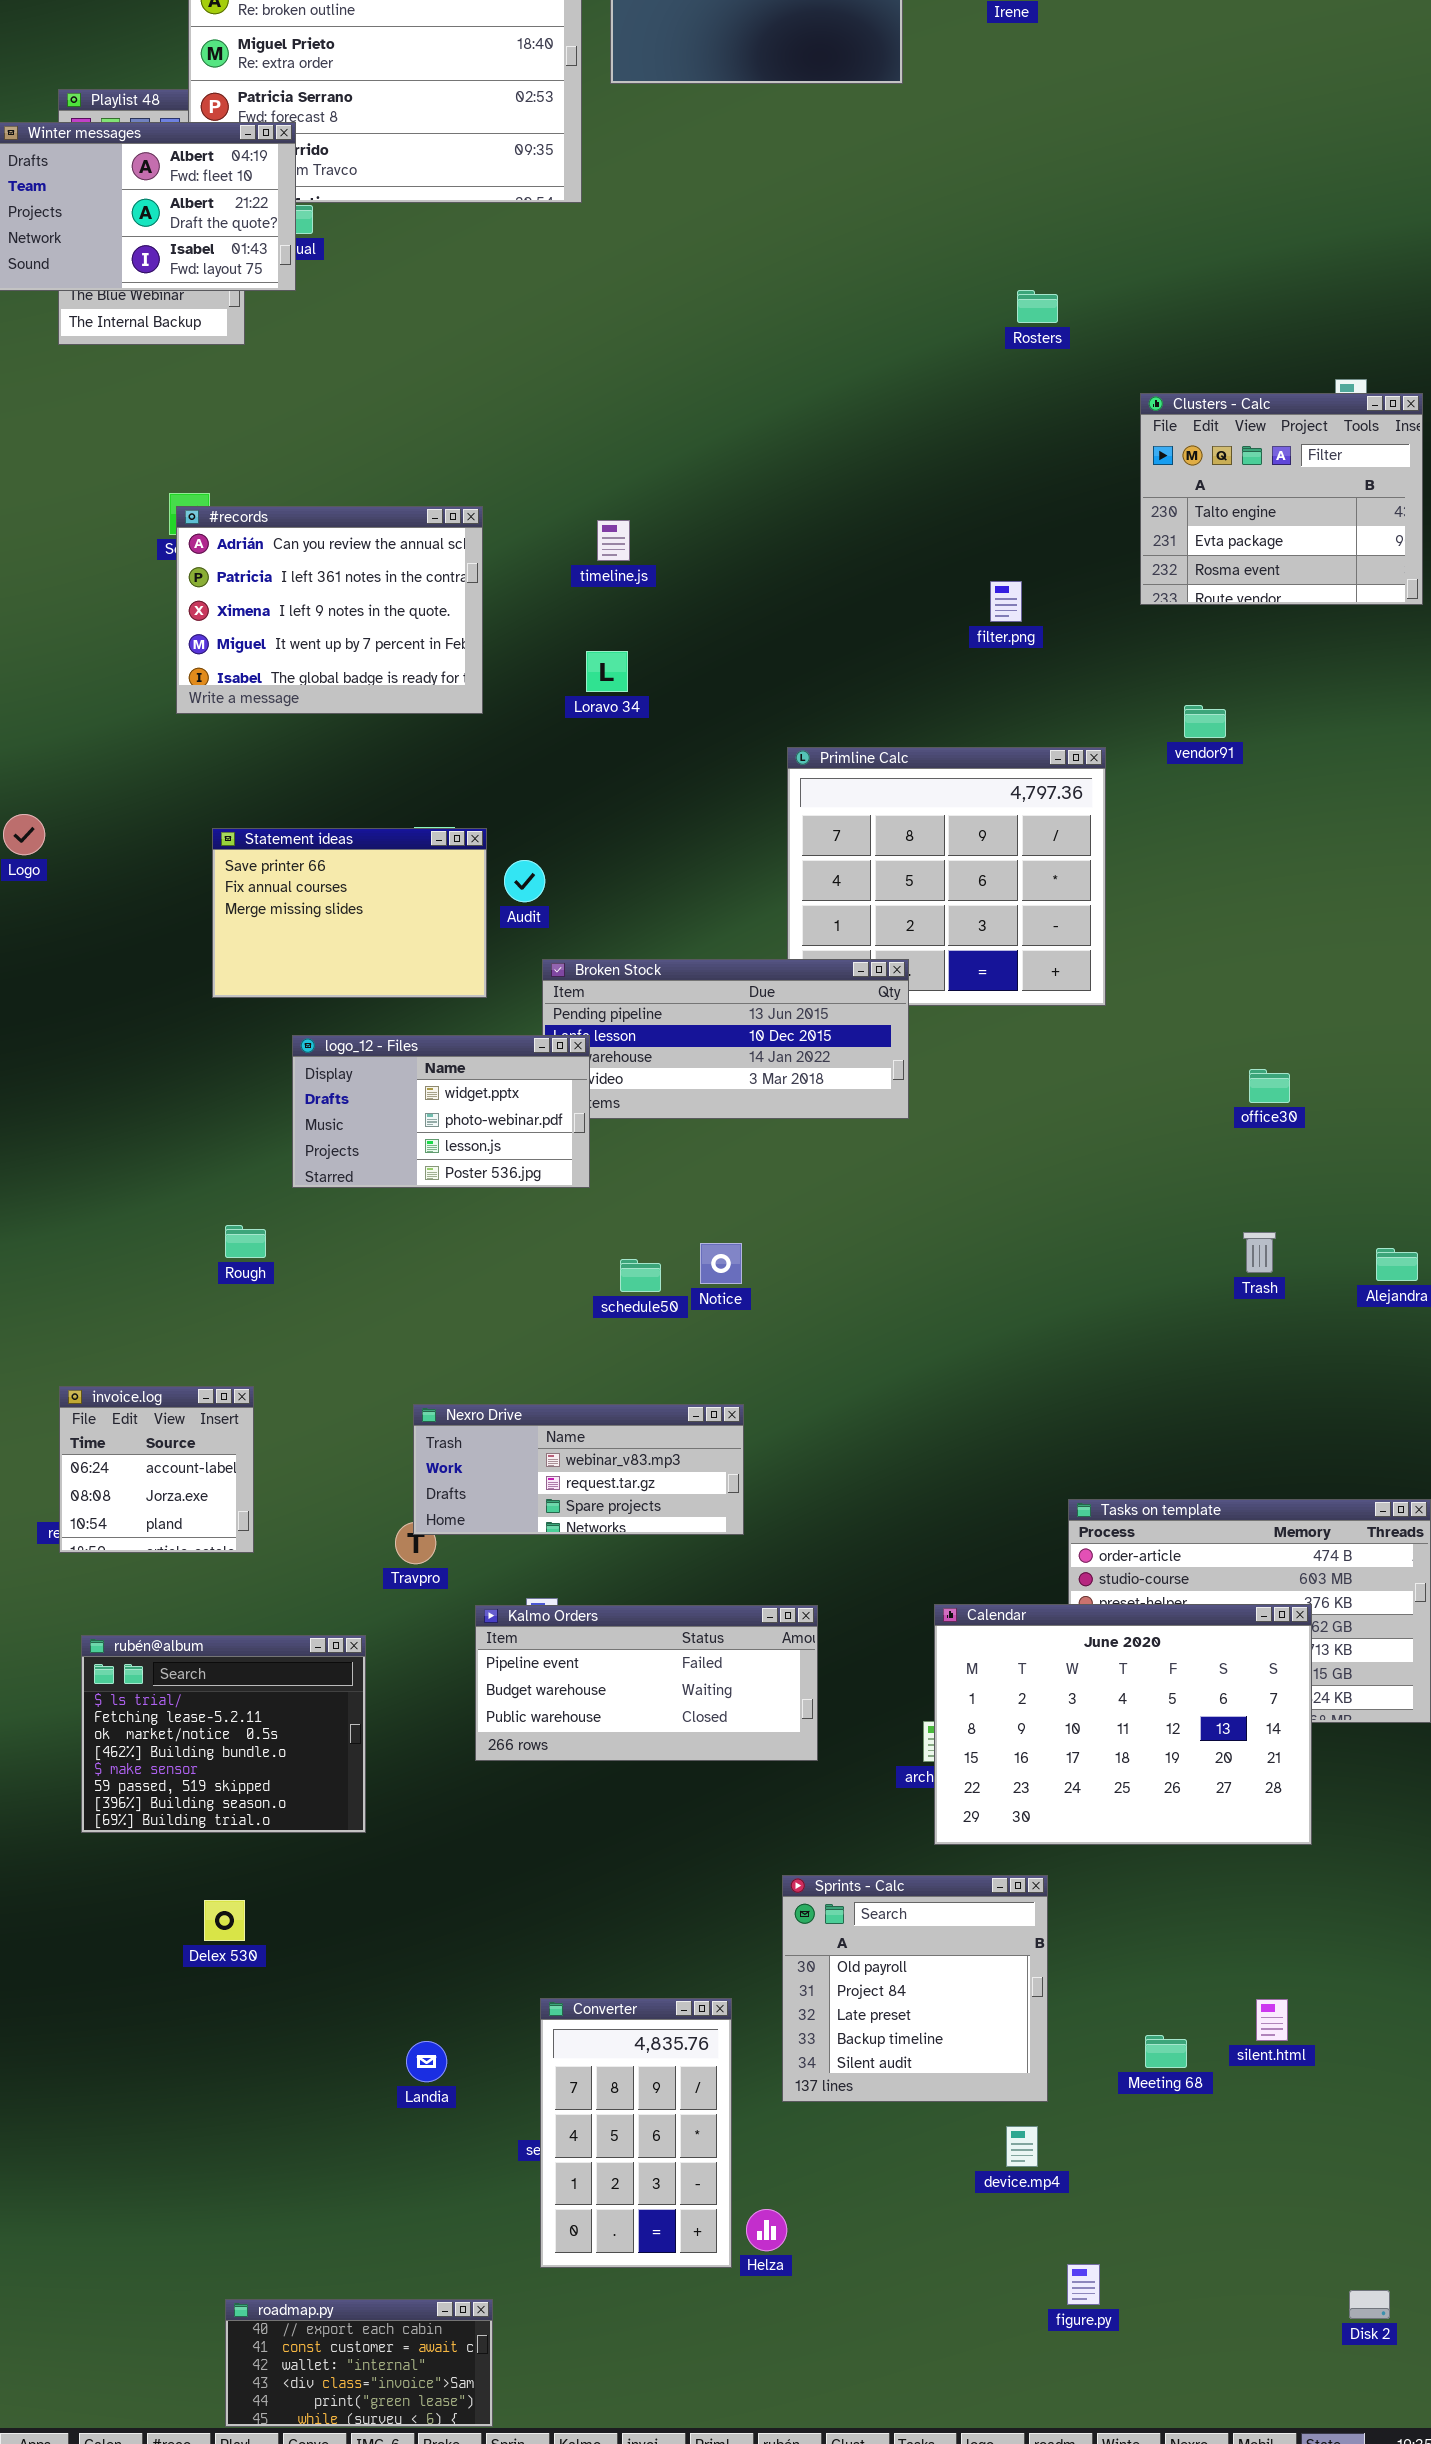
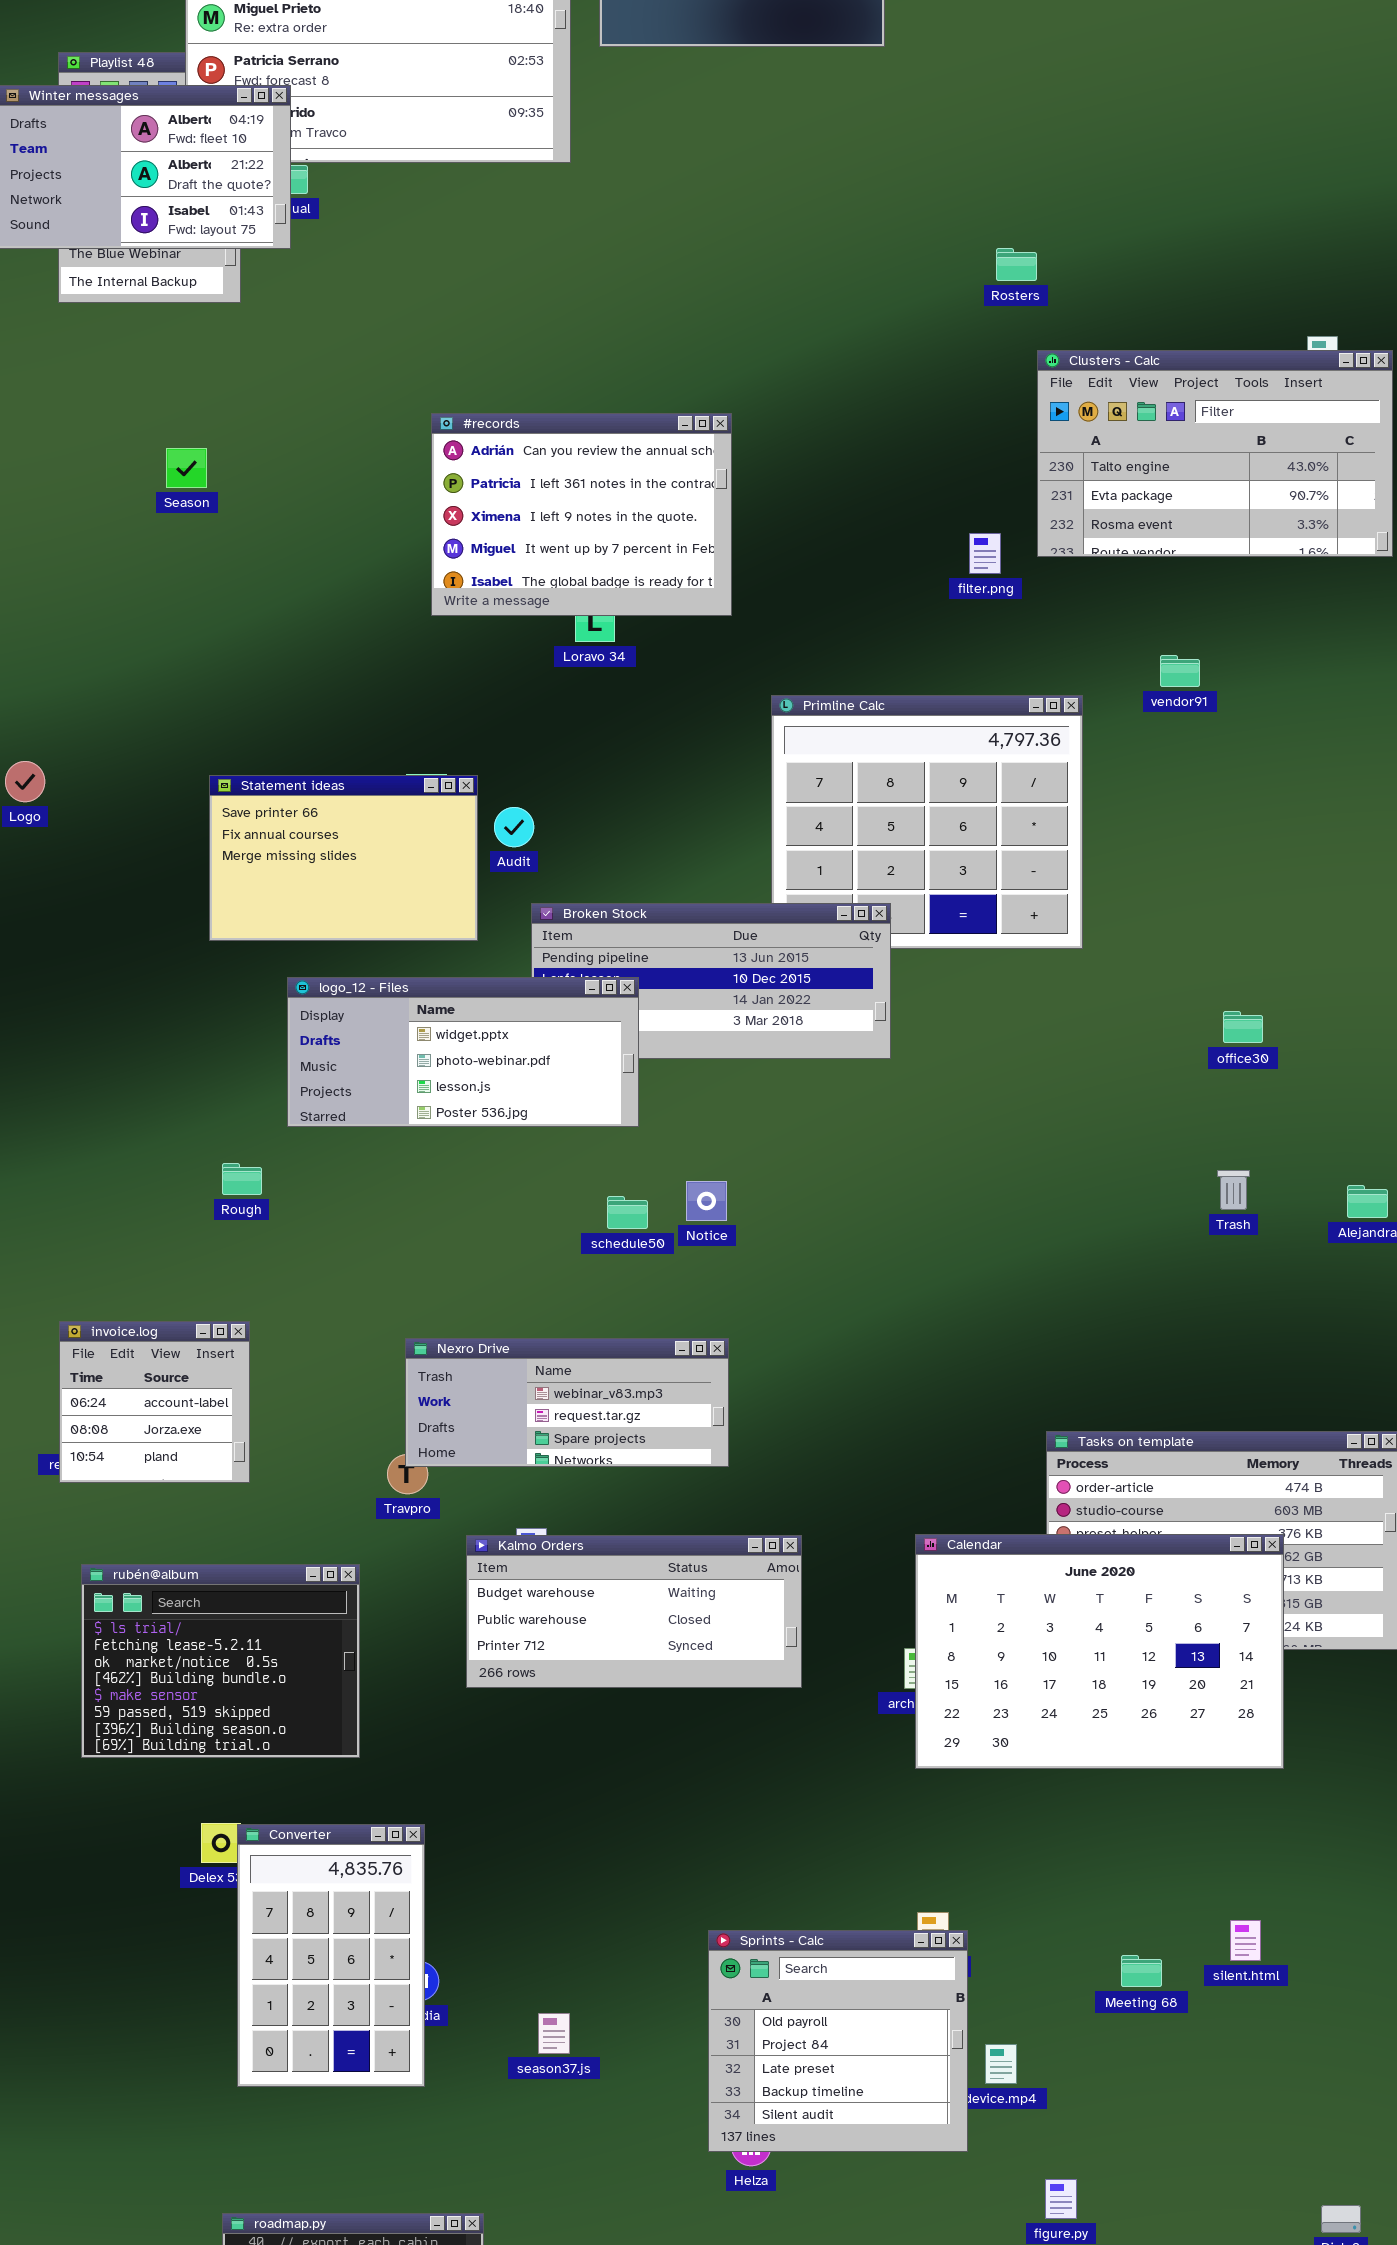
Clusters - Calc: [1140,393,1423,605] -> [1037,350,1393,557], resized
#records: [176,506,483,714] -> [431,413,732,616], moved
logo_12 - Files: [292,1035,590,1188] -> [287,977,639,1127], resized
Kalmo Orders: [475,1605,818,1761] -> [466,1535,802,1688], scrolled down 1 row
Sprints - Calc: [782,1875,1048,2102] -> [708,1930,968,2152], moved
Converter: [540,1998,732,2268] -> [237,1824,425,2087], moved

